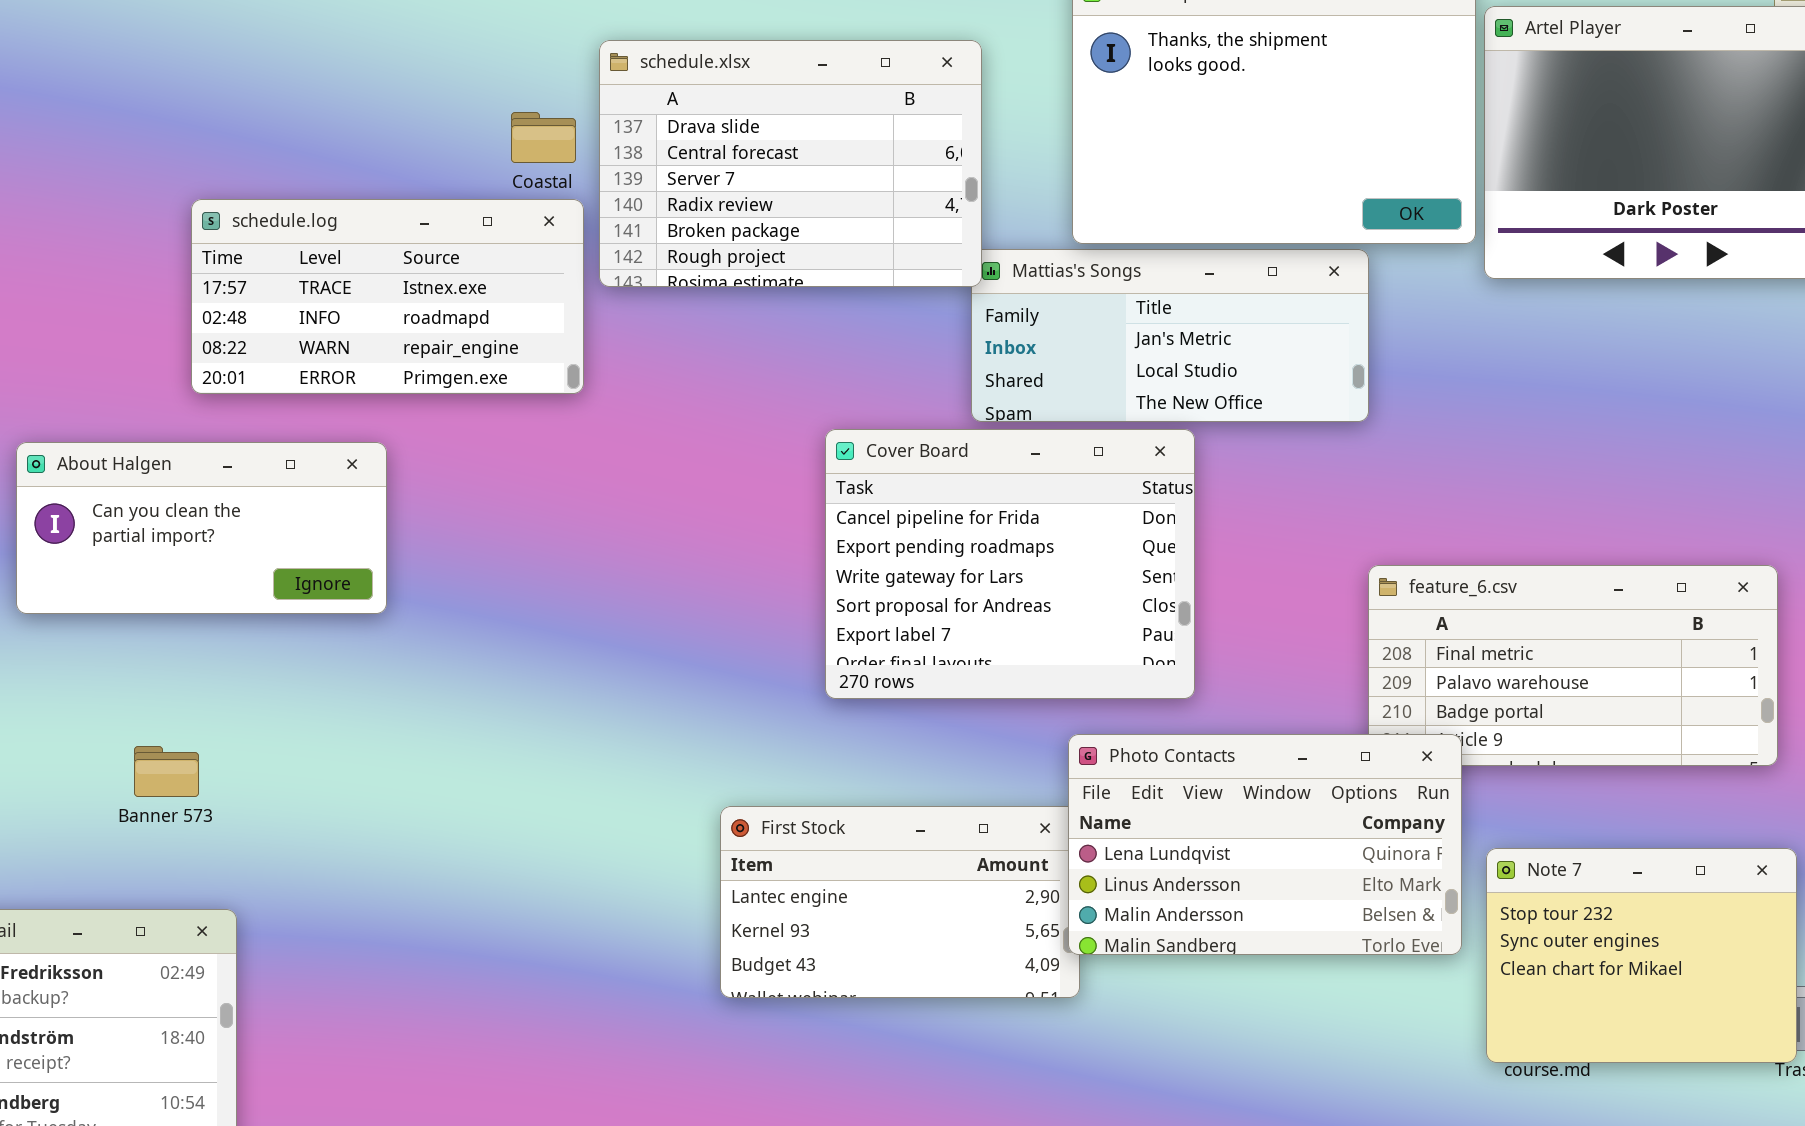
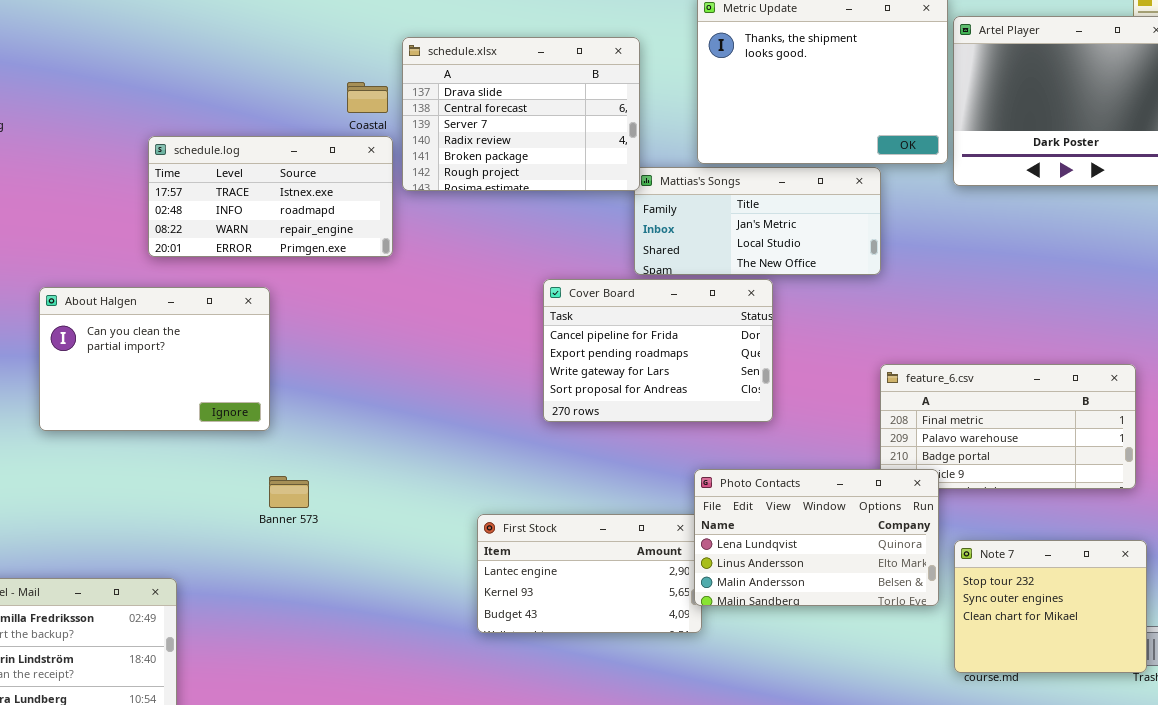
Cover Board: [825,429,1195,699] -> [543,279,773,422], resized
About Halgen: [16,442,387,614] -> [39,287,270,431], resized
Banner 573: [134,746,199,797] -> [269,476,309,508], moved

